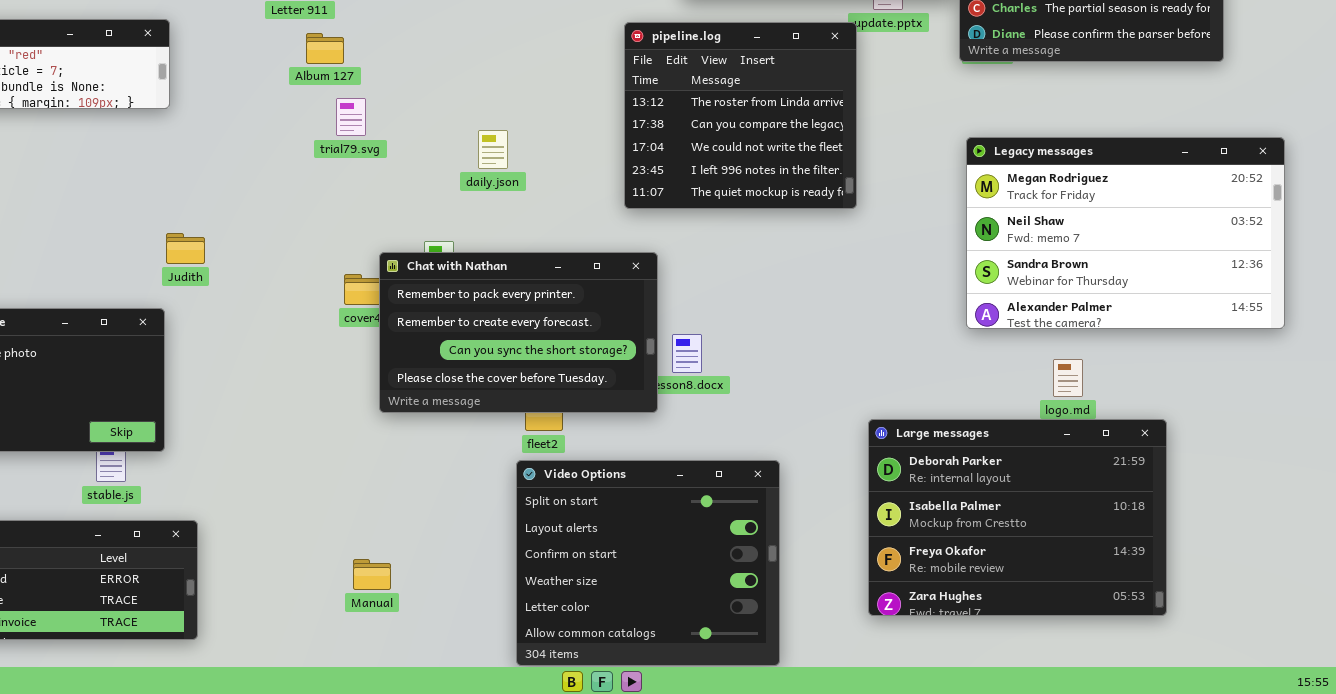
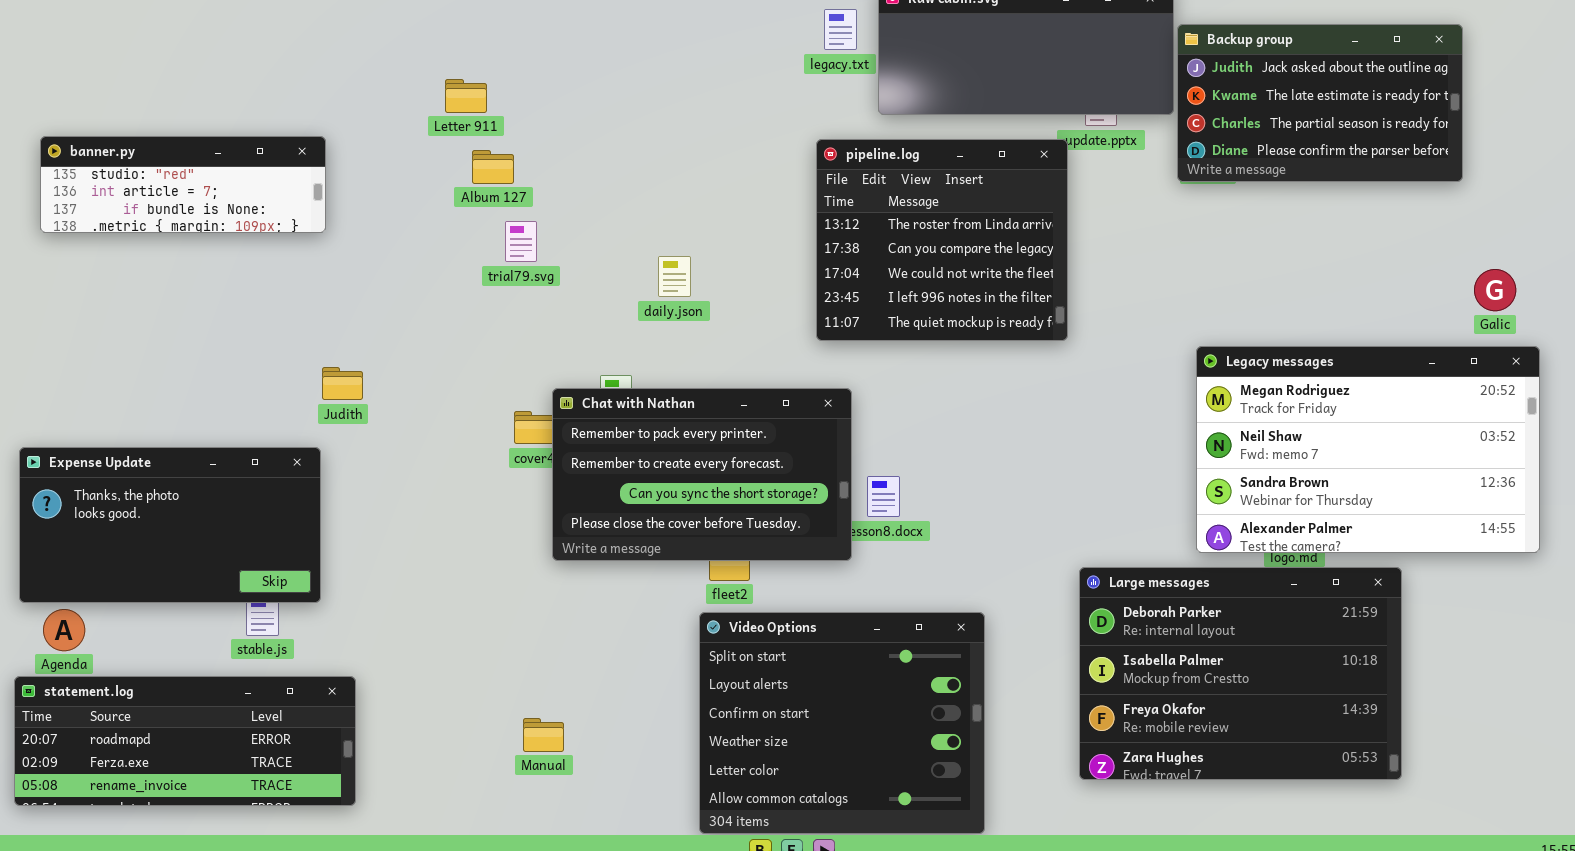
Legacy messages: [966,137,1285,329] -> [1196,346,1540,553], moved

